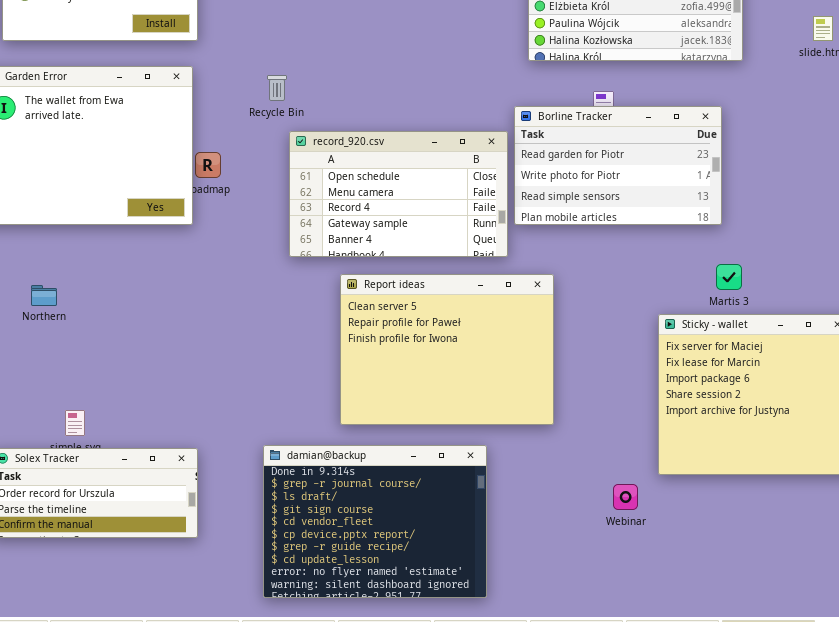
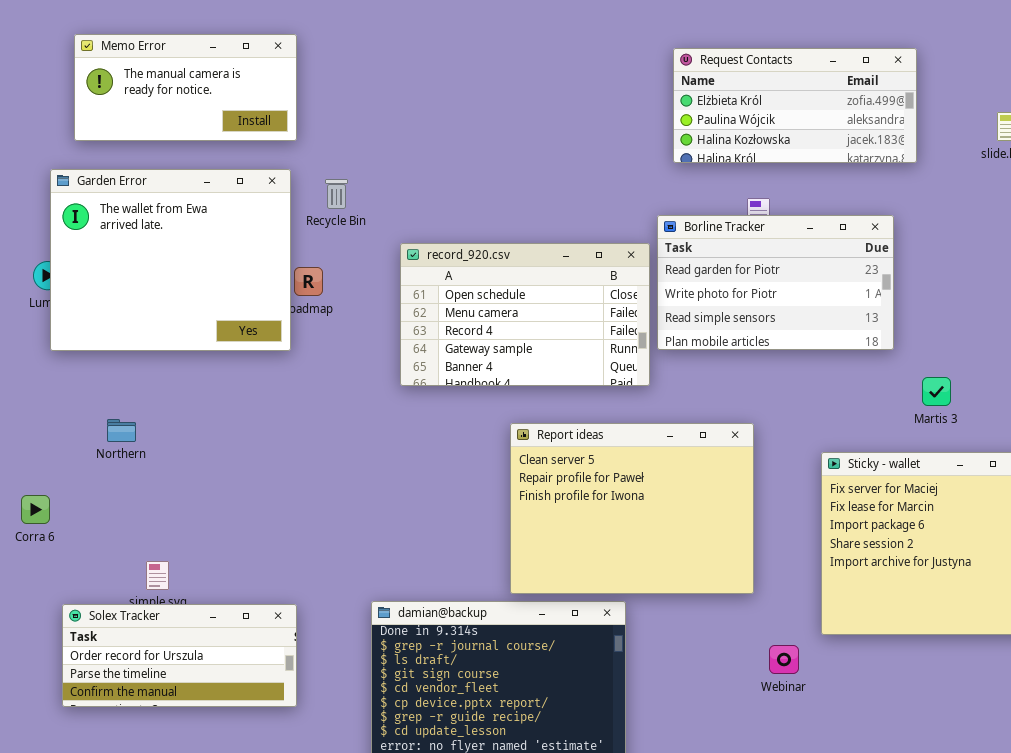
Recycle Bin: [267,75,287,101] -> [325,179,348,209], moved
Martis 3: [716,264,742,290] -> [922,377,951,406], moved
Report ideas: [340,274,554,425] -> [510,423,754,594], moved

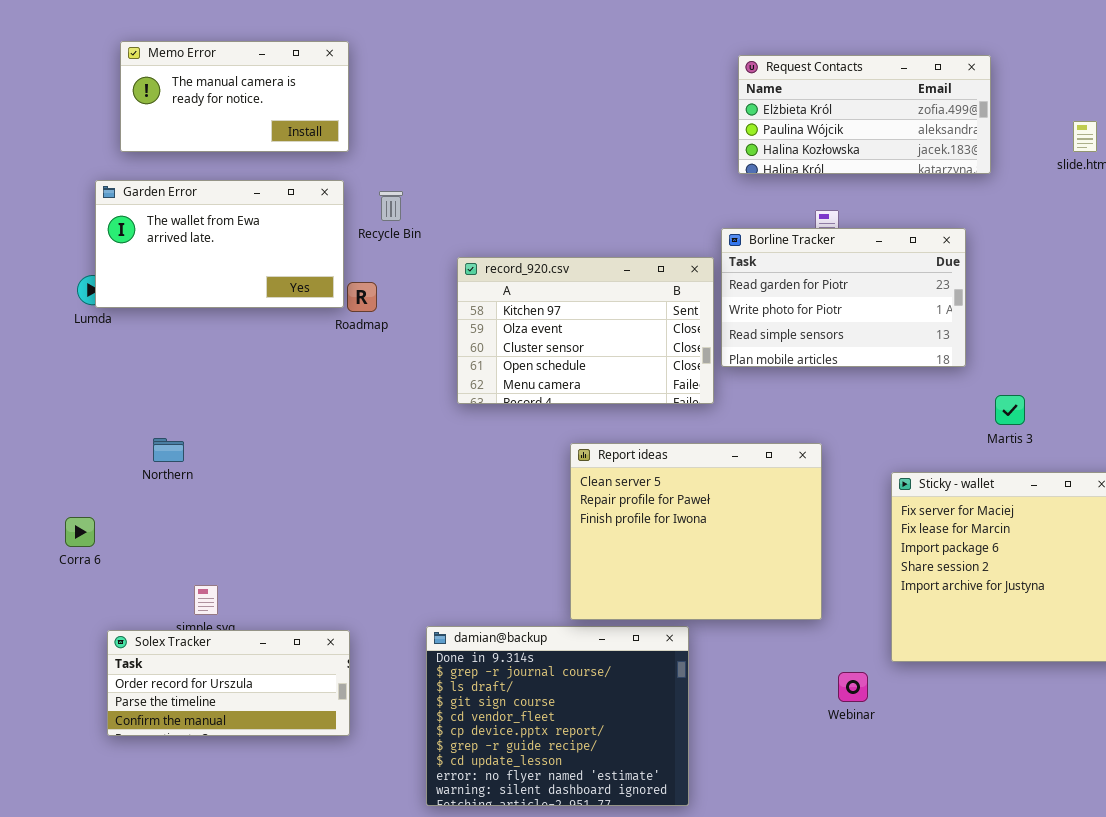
Garden Error: [50,169,291,351] -> [95,180,344,308], resized
record_920.csv: [400,243,650,386] -> [457,257,714,404], scrolled up 3 rows

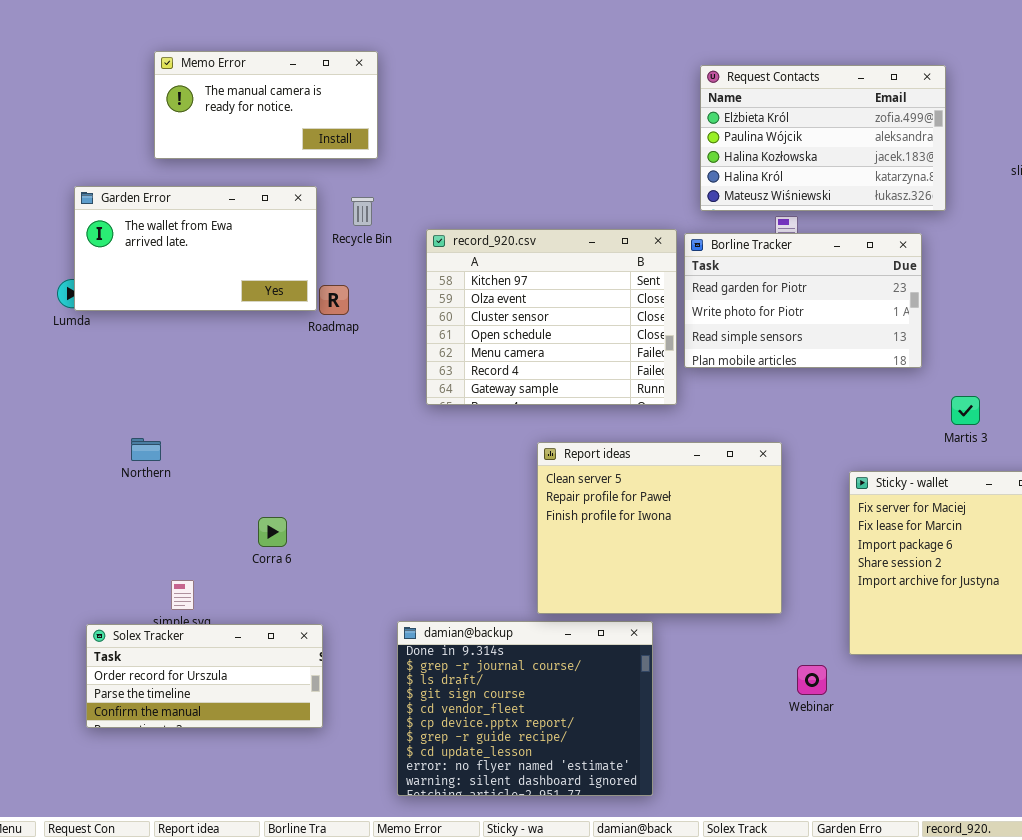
Memo Error: [120,41,349,152] -> [154,51,378,159], moved
Request Contacts: [738,55,991,174] -> [700,65,946,211], resized
record_920.csv: [457,257,714,404] -> [426,229,677,405], resized
Corra 6: [65,517,95,547] -> [258,517,287,547], moved

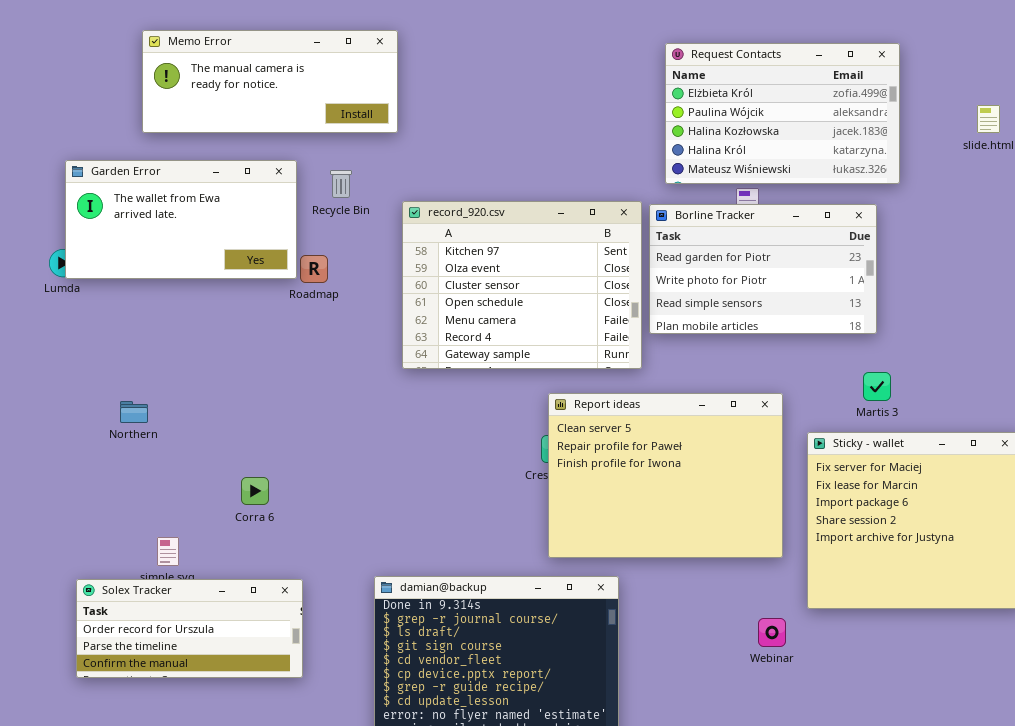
Memo Error: [154,51,378,159] -> [142,30,398,133], resized
Martis 3: [951,396,980,425] -> [863,372,891,401], moved
Report ideas: [537,442,782,614] -> [548,393,783,558], moved

